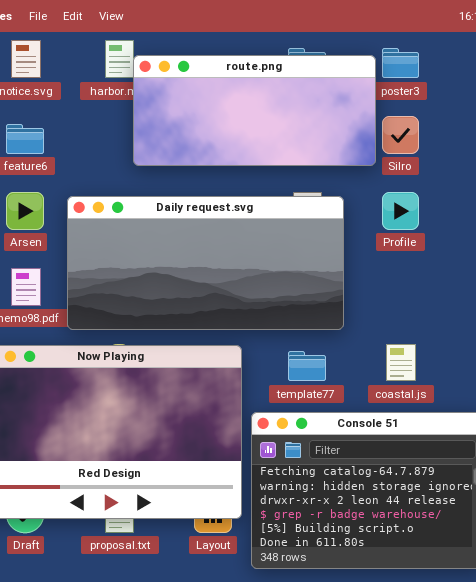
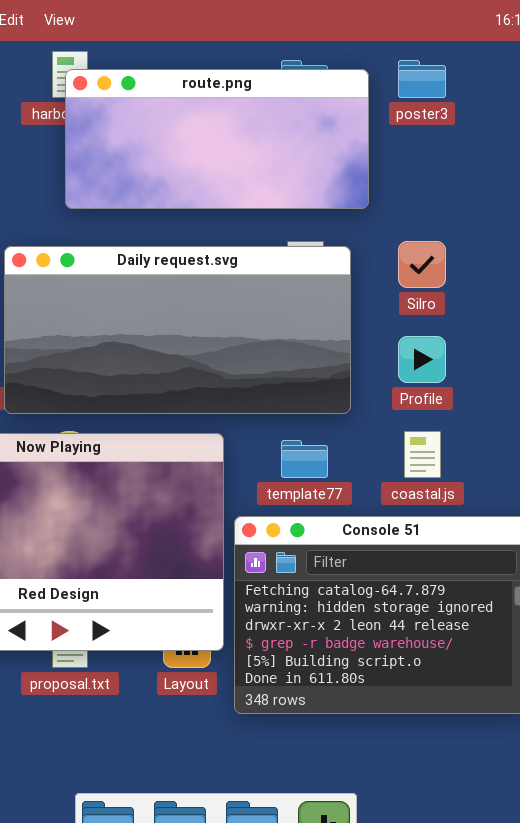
route.png: [133,55,376,166] -> [65,69,369,209], moved
Silro: [382,116,419,154] -> [398,241,446,288], moved
Profile: [382,192,419,230] -> [398,336,446,383], moved

